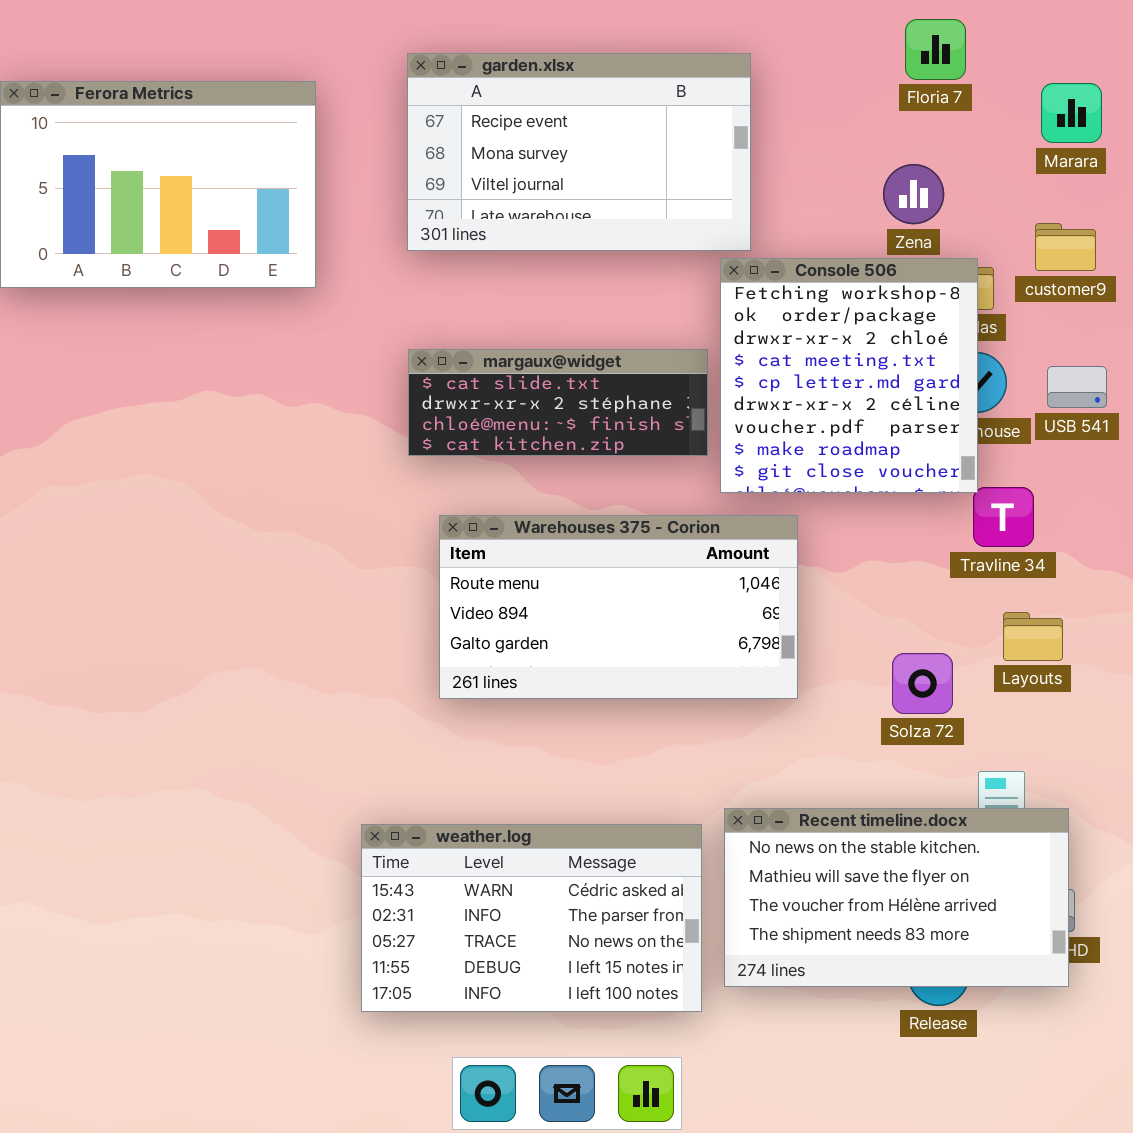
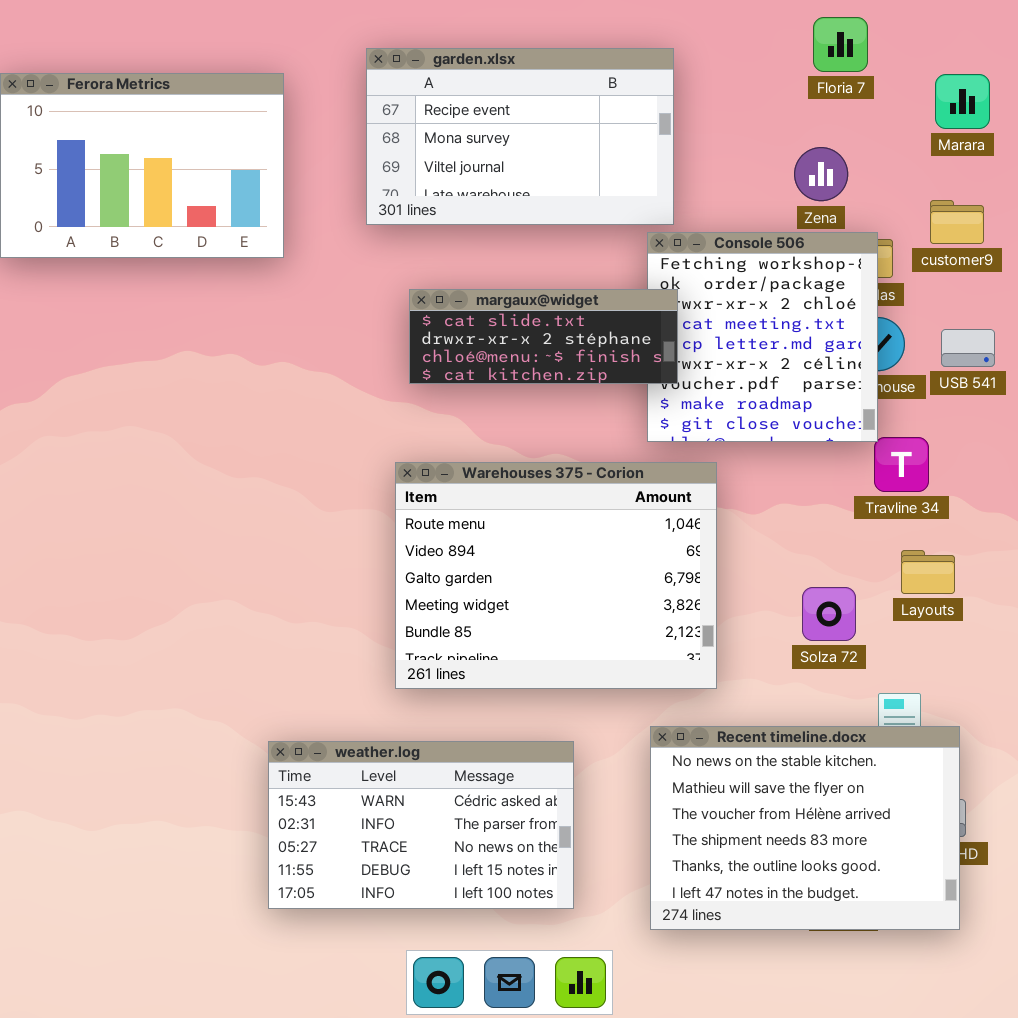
margaux@widget: [408,349,708,456] -> [409,289,678,384], moved
Warehouses 375 - Corion: [439,515,798,699] -> [395,462,717,689], resized
Recent timeline.docx: [724,808,1069,987] -> [650,726,960,930], resized
weather.log: [361,824,702,1012] -> [268,741,574,909], moved

